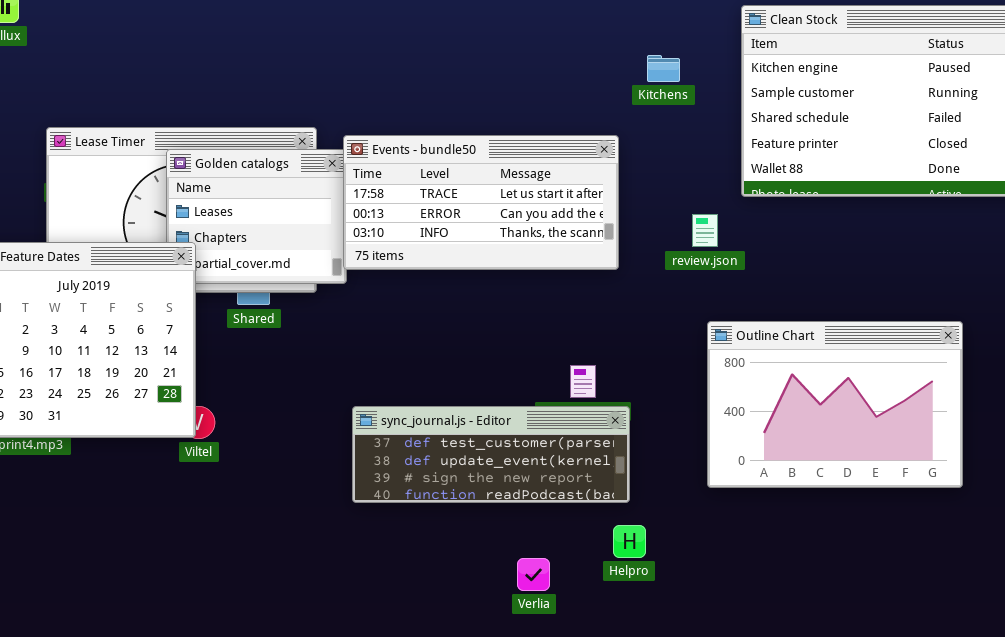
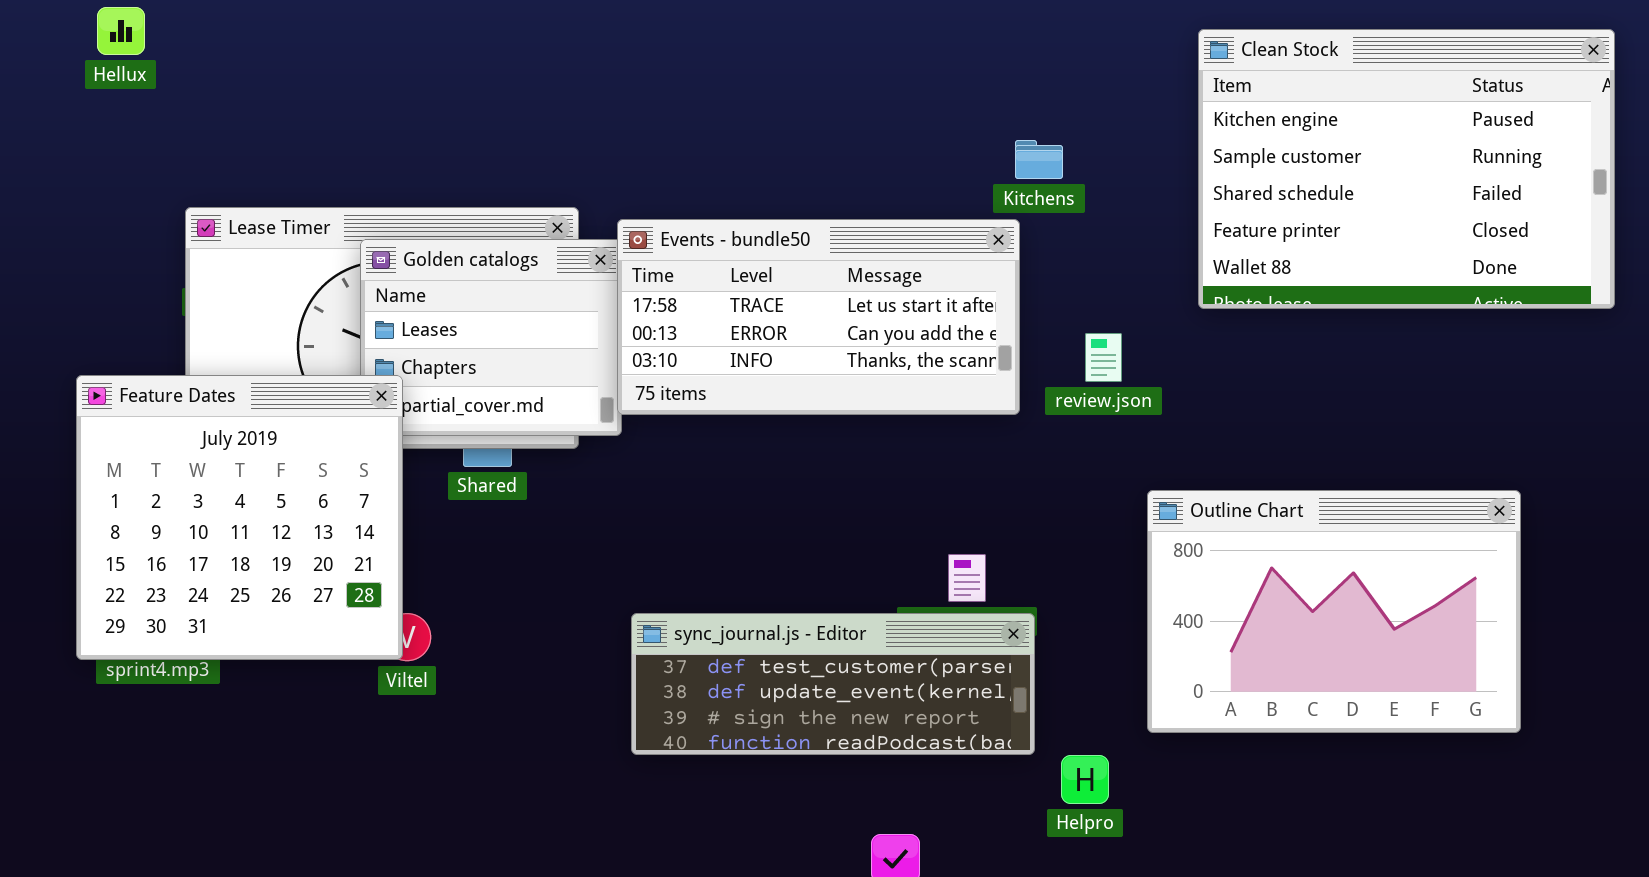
Kitchens: [647,55,680,82] -> [1015,140,1063,179], moved
review.json: [692,214,718,247] -> [1085,333,1122,382], moved
Helpro: [613,525,646,558] -> [1061,755,1109,804], moved

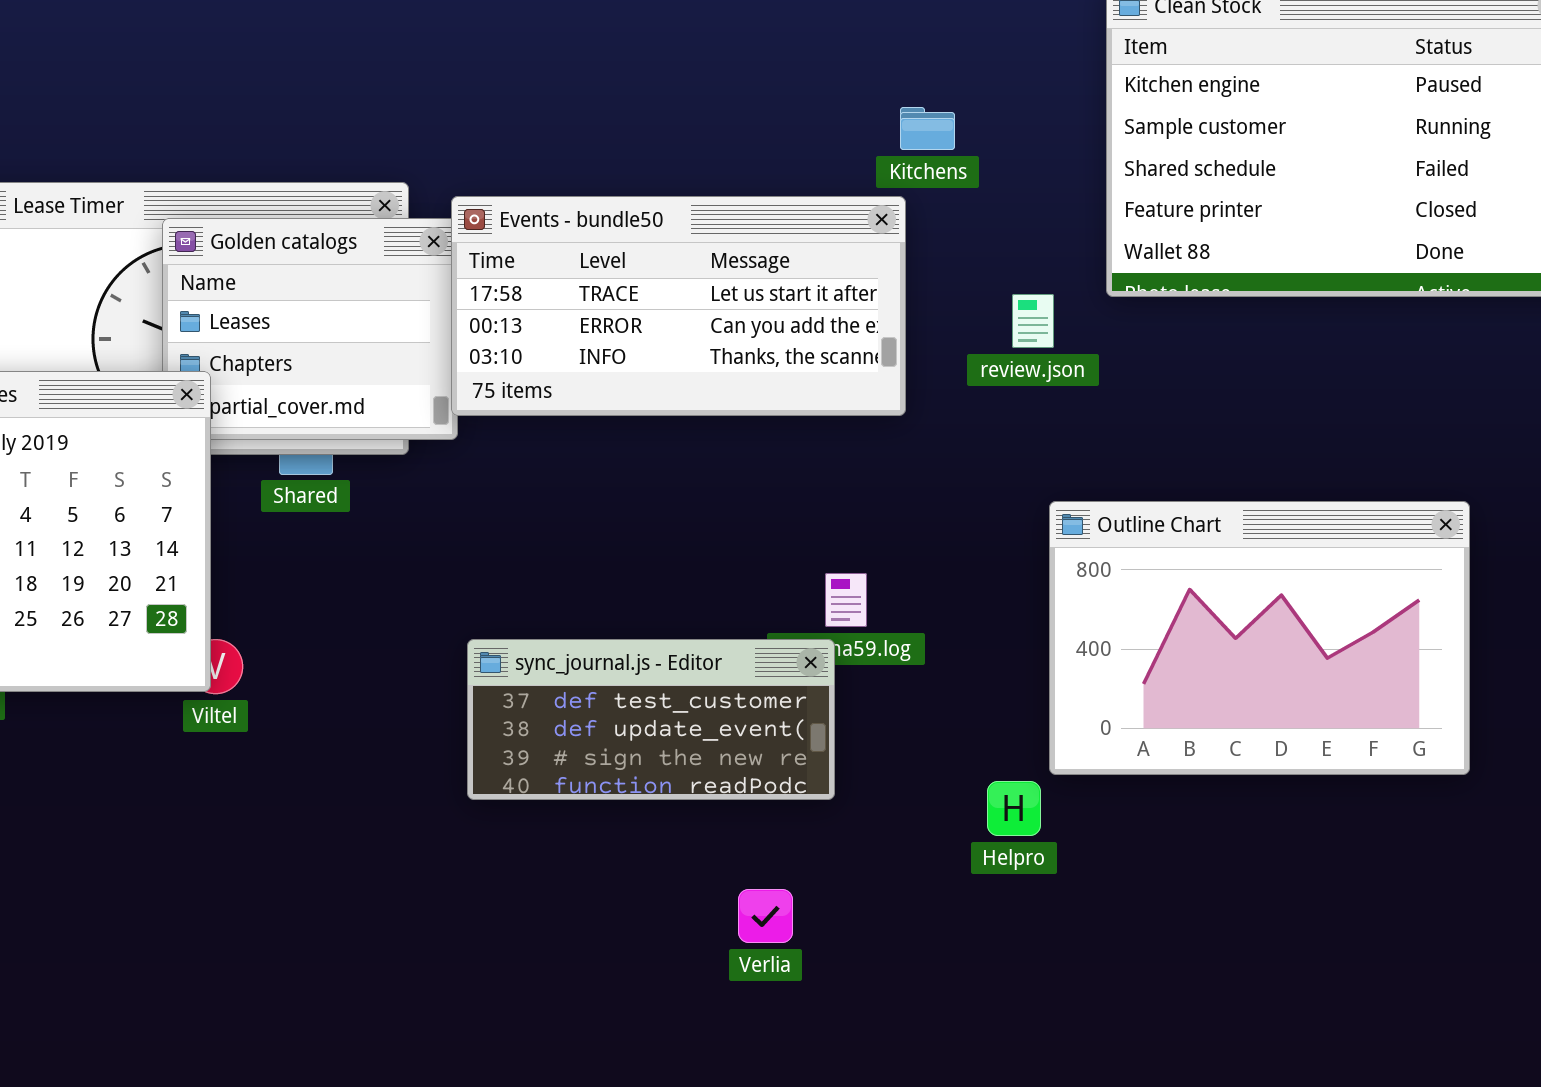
review.json: [1085,333,1122,382] -> [1012,294,1054,348], moved
sync_journal.js - Editor: [631,613,1035,755] -> [467,639,835,800], resized
Helpro: [1061,755,1109,804] -> [987,781,1041,836], moved

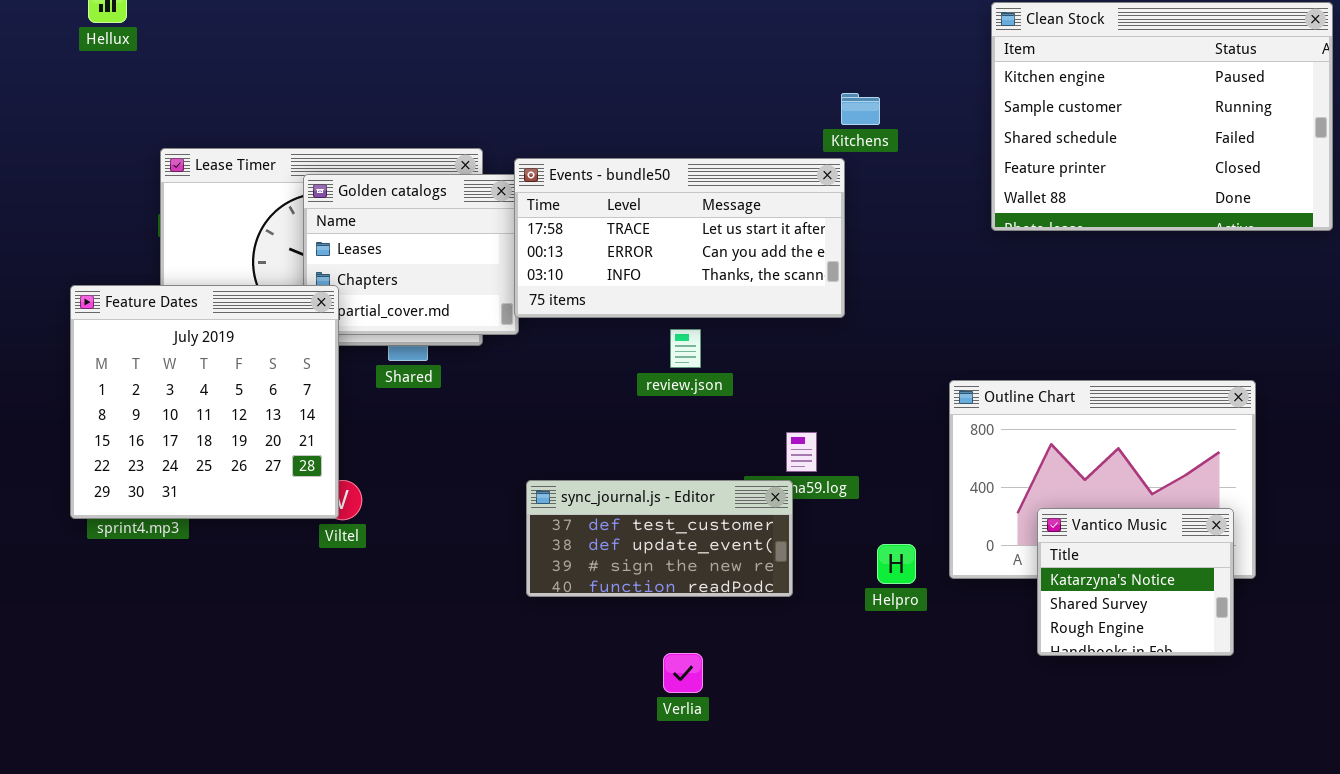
review.json: [1012,294,1054,348] -> [670,329,701,368], moved
Vantico Music: none -> [1037,508,1234,656], opened
Helpro: [987,781,1041,836] -> [877,544,916,584], moved
Verlia: [738,889,793,943] -> [663,653,703,693], moved

